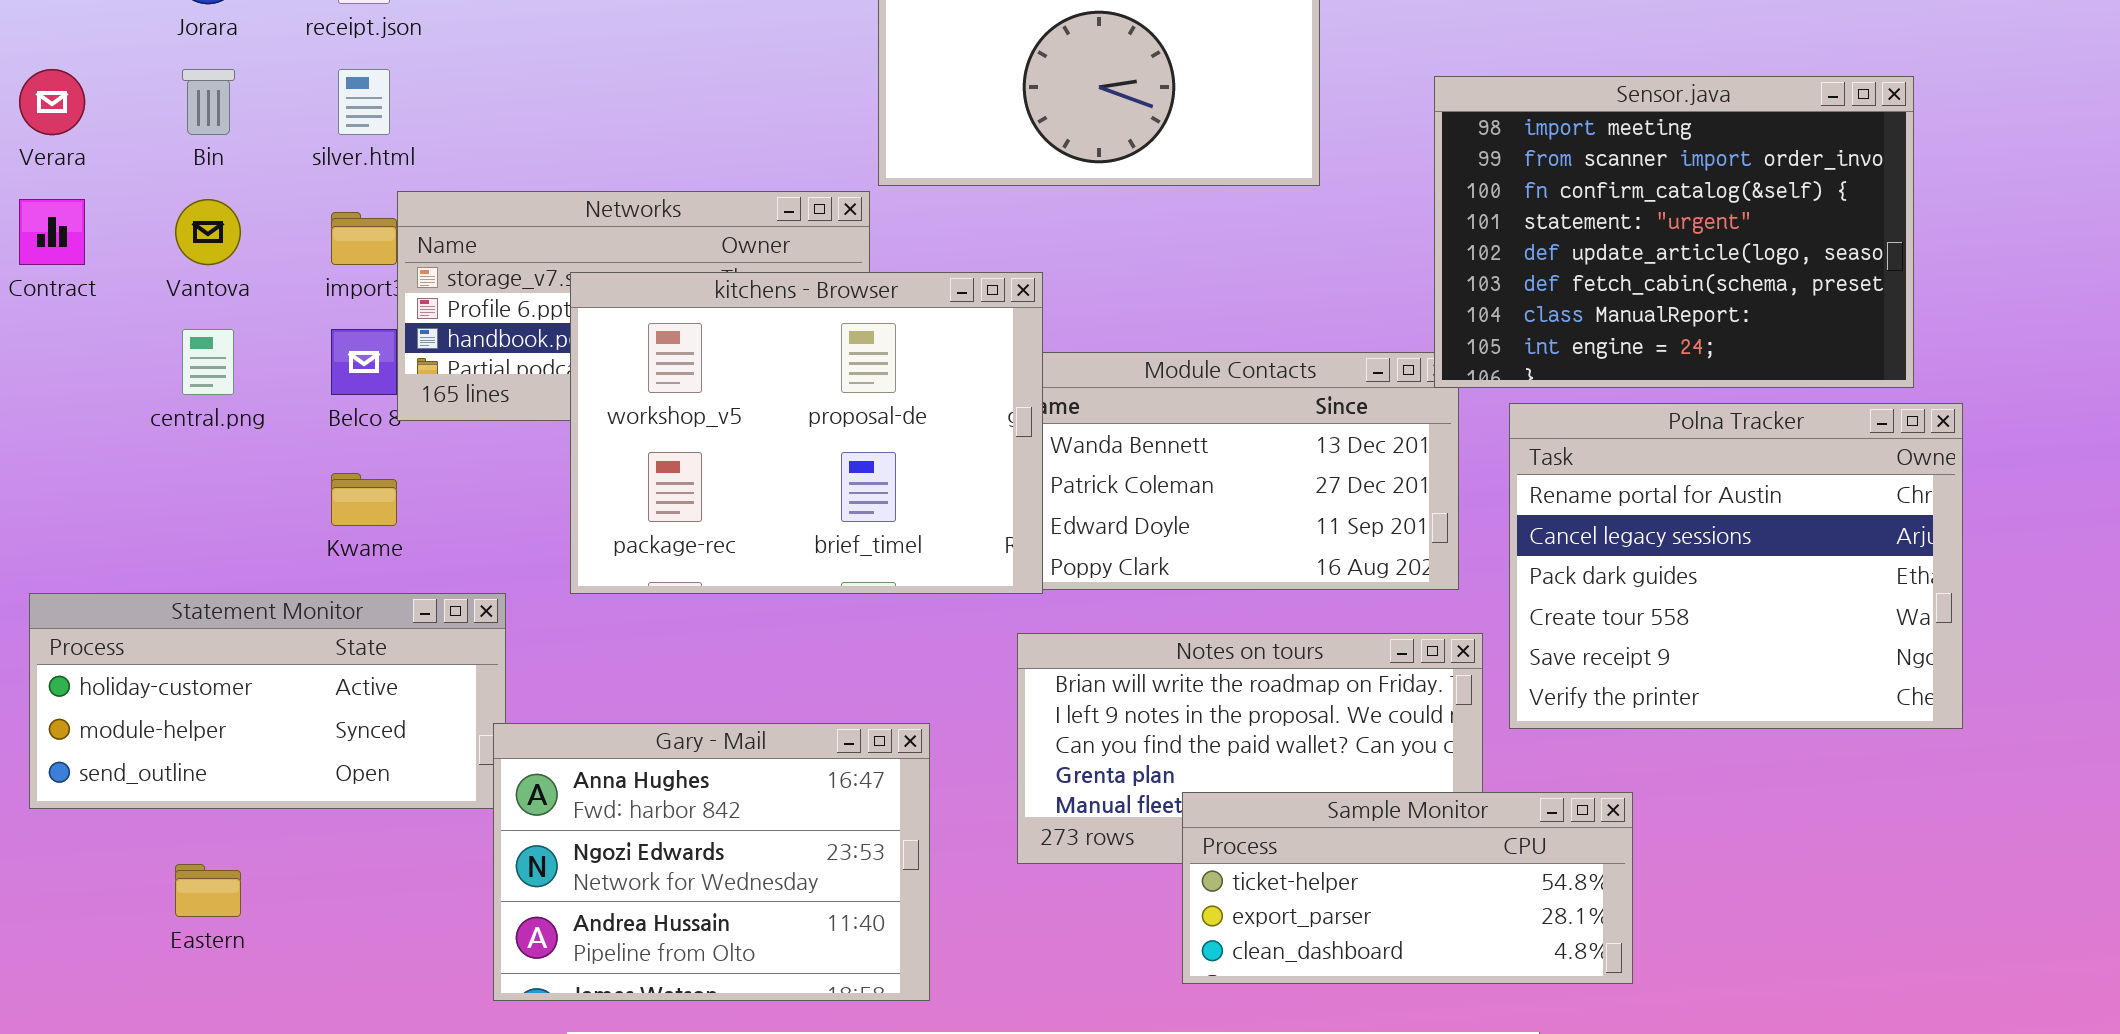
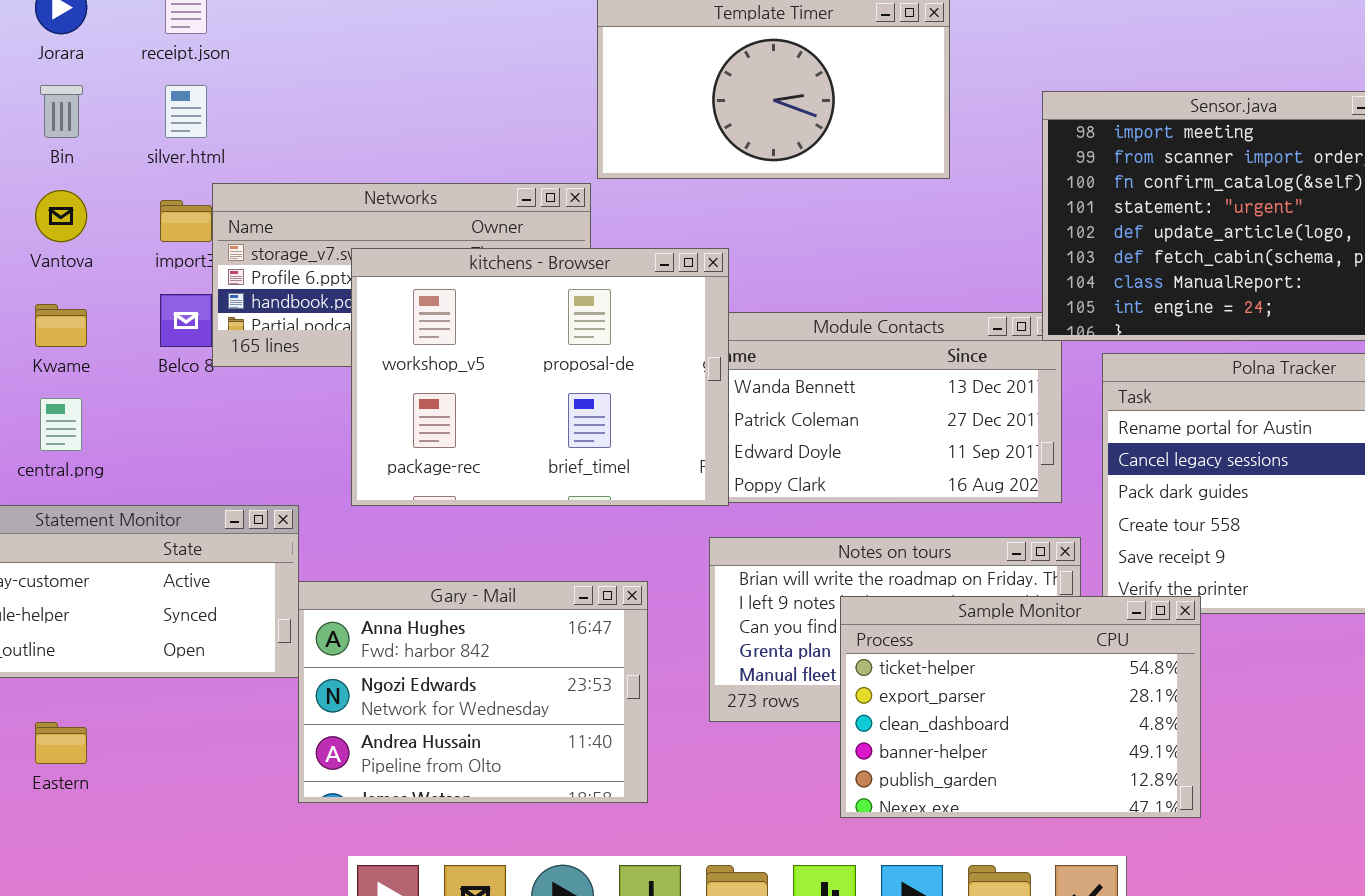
central.png: [182,329,234,395] -> [40,398,82,451], moved
Kwame: [331,473,397,526] -> [35,304,87,347], moved
Gary - Mail: [493,723,930,1001] -> [298,581,648,803], moved
Sample Monitor: [1182,792,1633,984] -> [840,596,1201,818], resized

